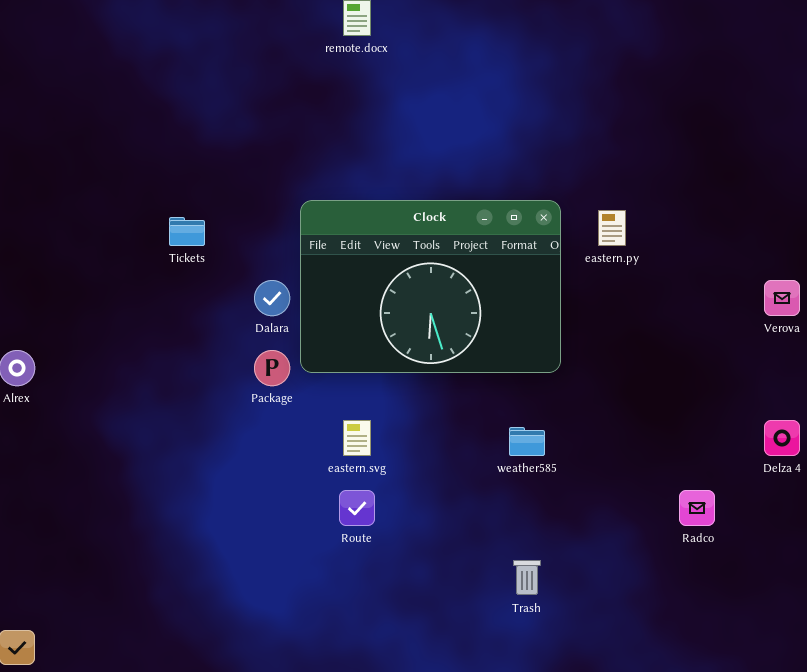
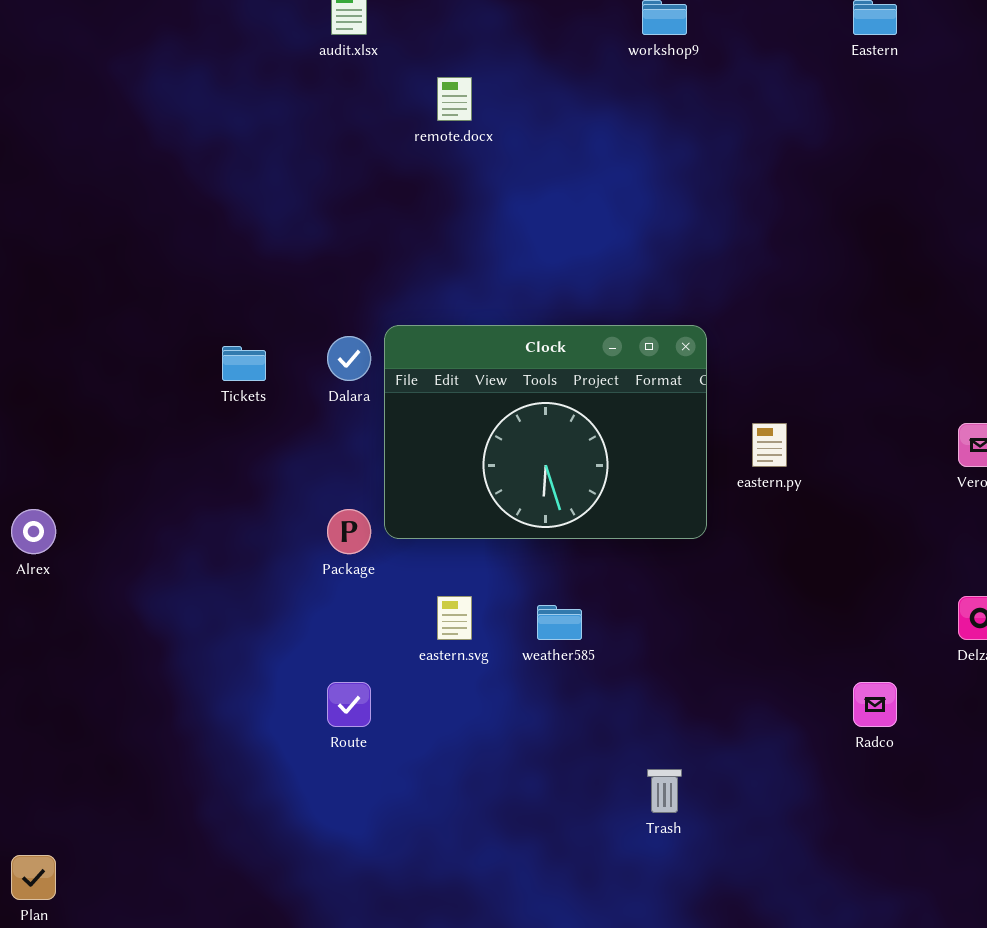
eastern.py: [598,210,626,246] -> [752,423,787,467], moved
Dalara: [254,280,290,316] -> [327,336,371,381], moved
weather585: [509,427,545,456] -> [537,605,582,640], moved
Route: [339,490,375,526] -> [327,682,371,727], moved

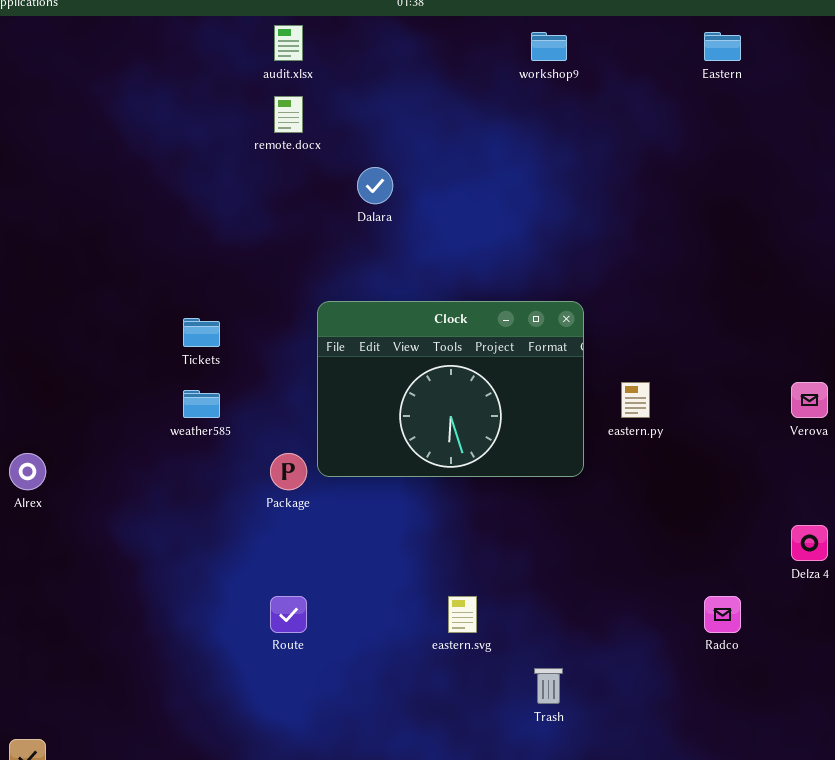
remote.docx: [437,77,472,121] -> [274,96,303,133], moved
Dalara: [327,336,371,381] -> [357,167,393,204], moved
eastern.svg: [437,596,472,640] -> [448,596,477,633], moved
weather585: [537,605,582,640] -> [183,390,220,418], moved

